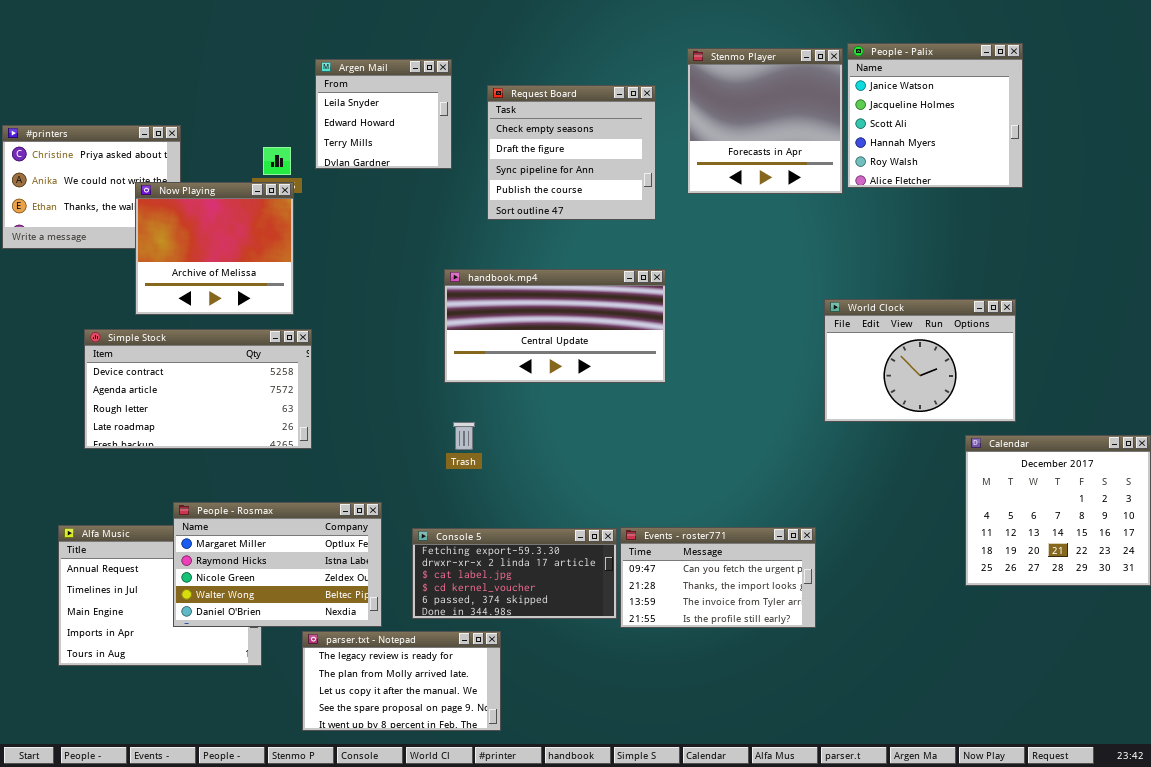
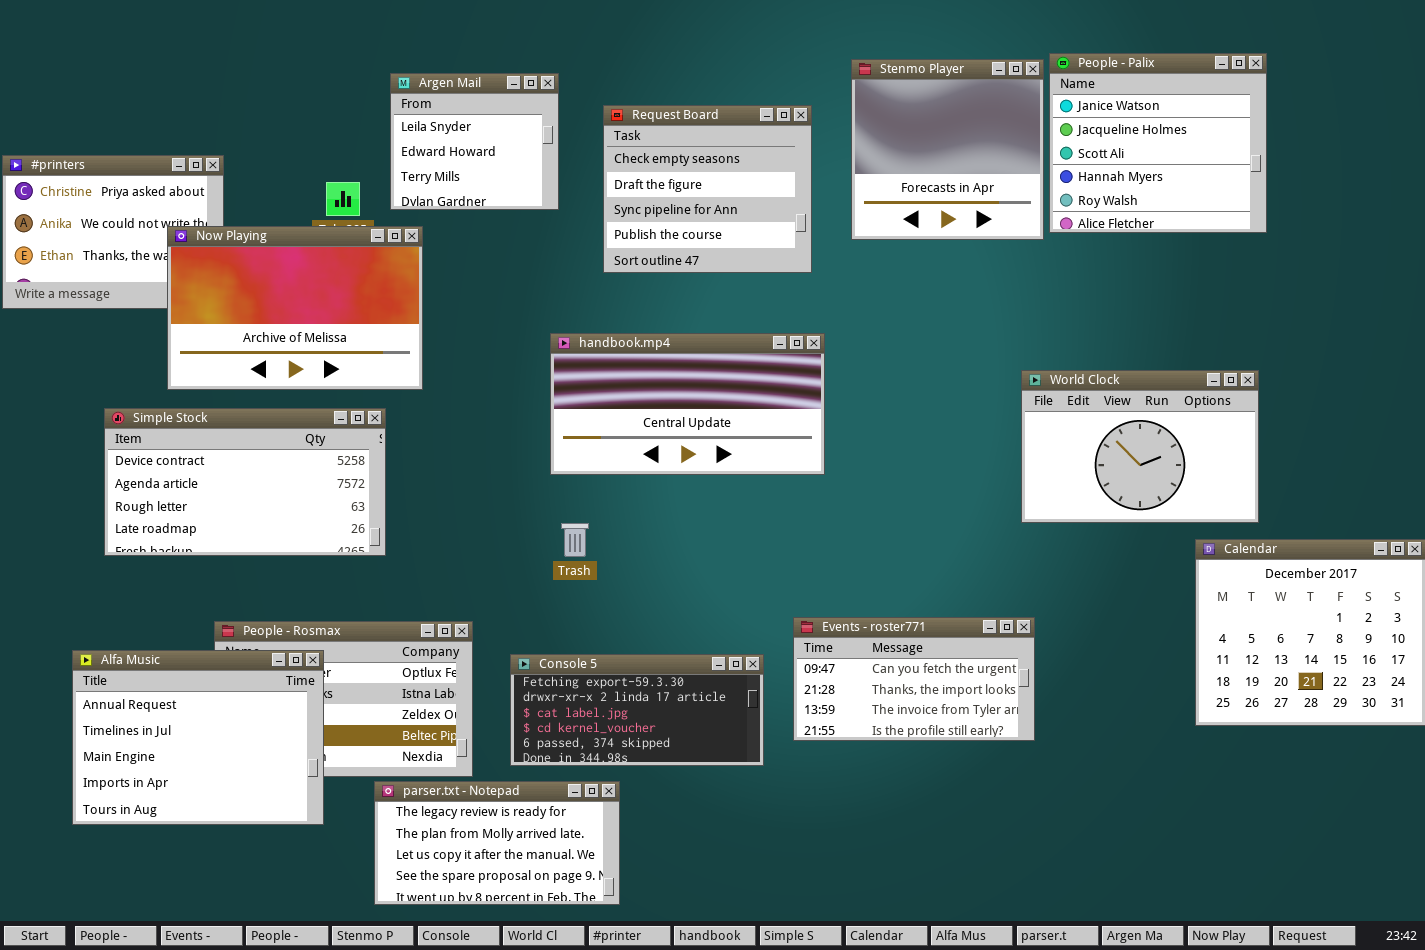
Now Playing: [135,182,294,315] -> [167,226,423,390], resized
Alfa Music: [58,525,262,666] -> [72,650,324,825], raised
Events - roster771: [620,527,816,628] -> [793,617,1035,741], moved

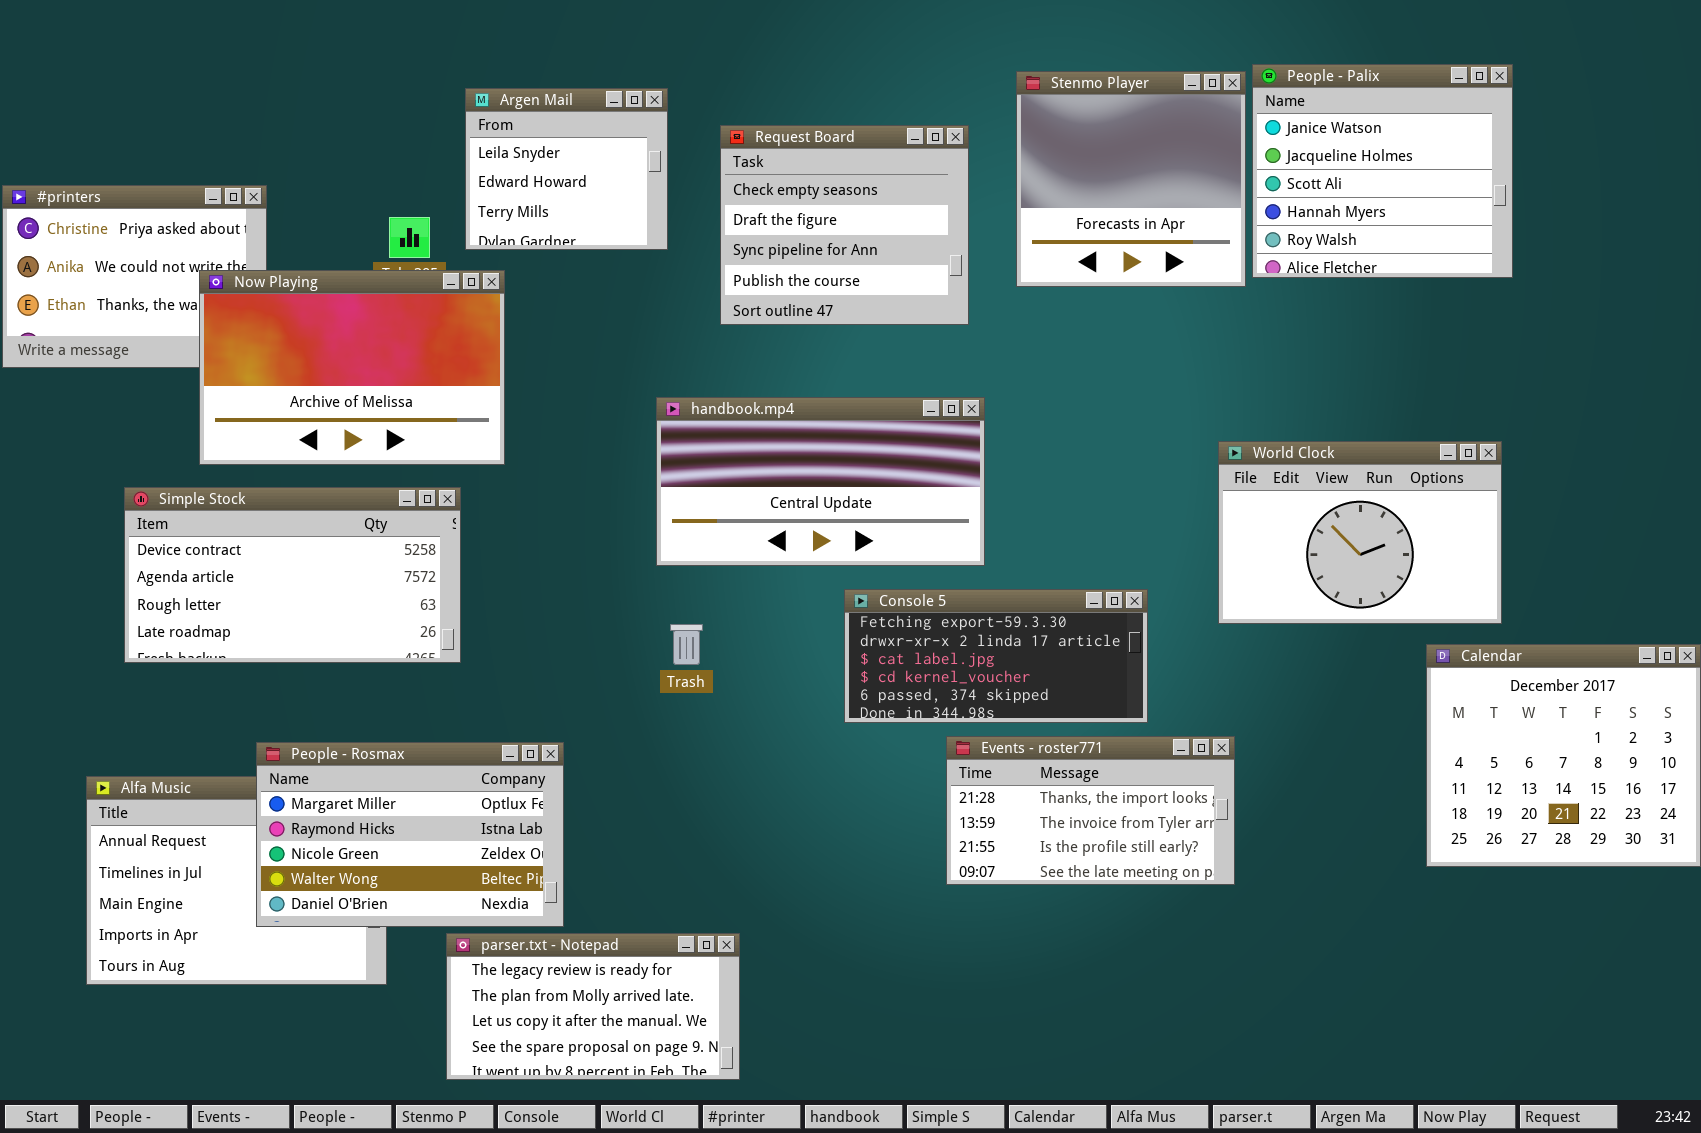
Events - roster771: [793,617,1035,741] -> [946,736,1235,885], scrolled down 1 row
People - Rosmax: [214,621,473,777] -> [256,742,564,927], raised
Console 5: [510,654,764,766] -> [844,589,1148,723], moved

